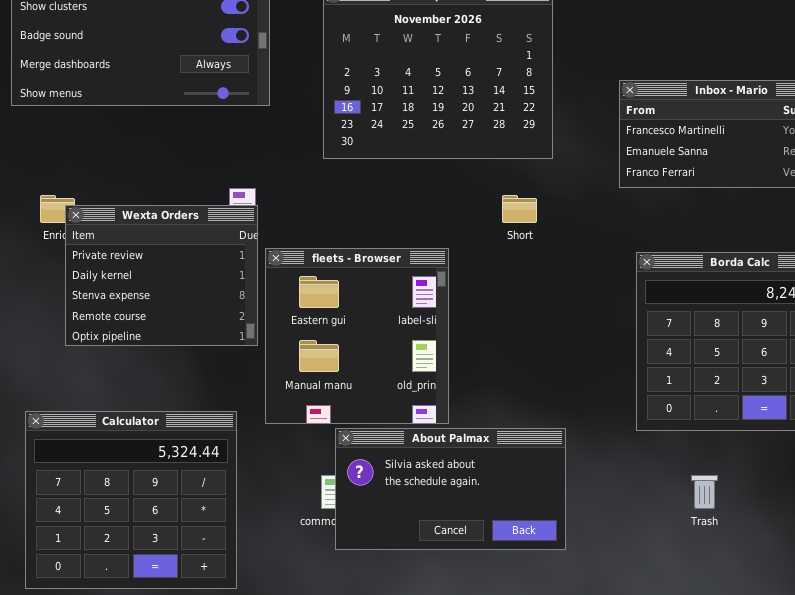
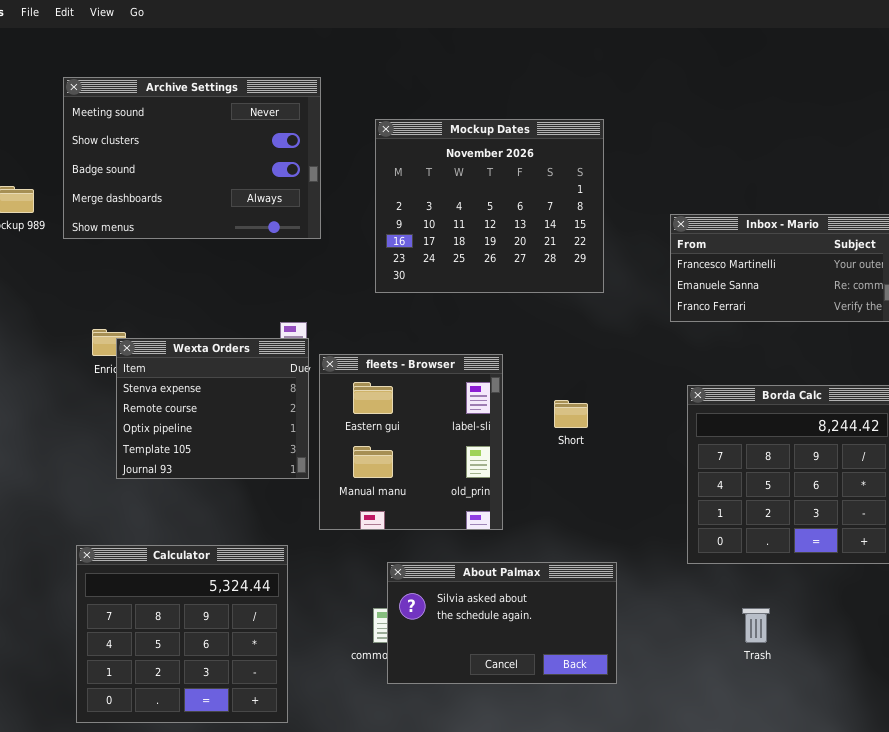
Short: [502,195,537,223] -> [554,400,588,428], moved
Wexta Orders: [65,205,258,346] -> [116,338,309,479], scrolled down 2 rows
fleets - Browser: [265,248,449,424] -> [319,354,503,530], moved

